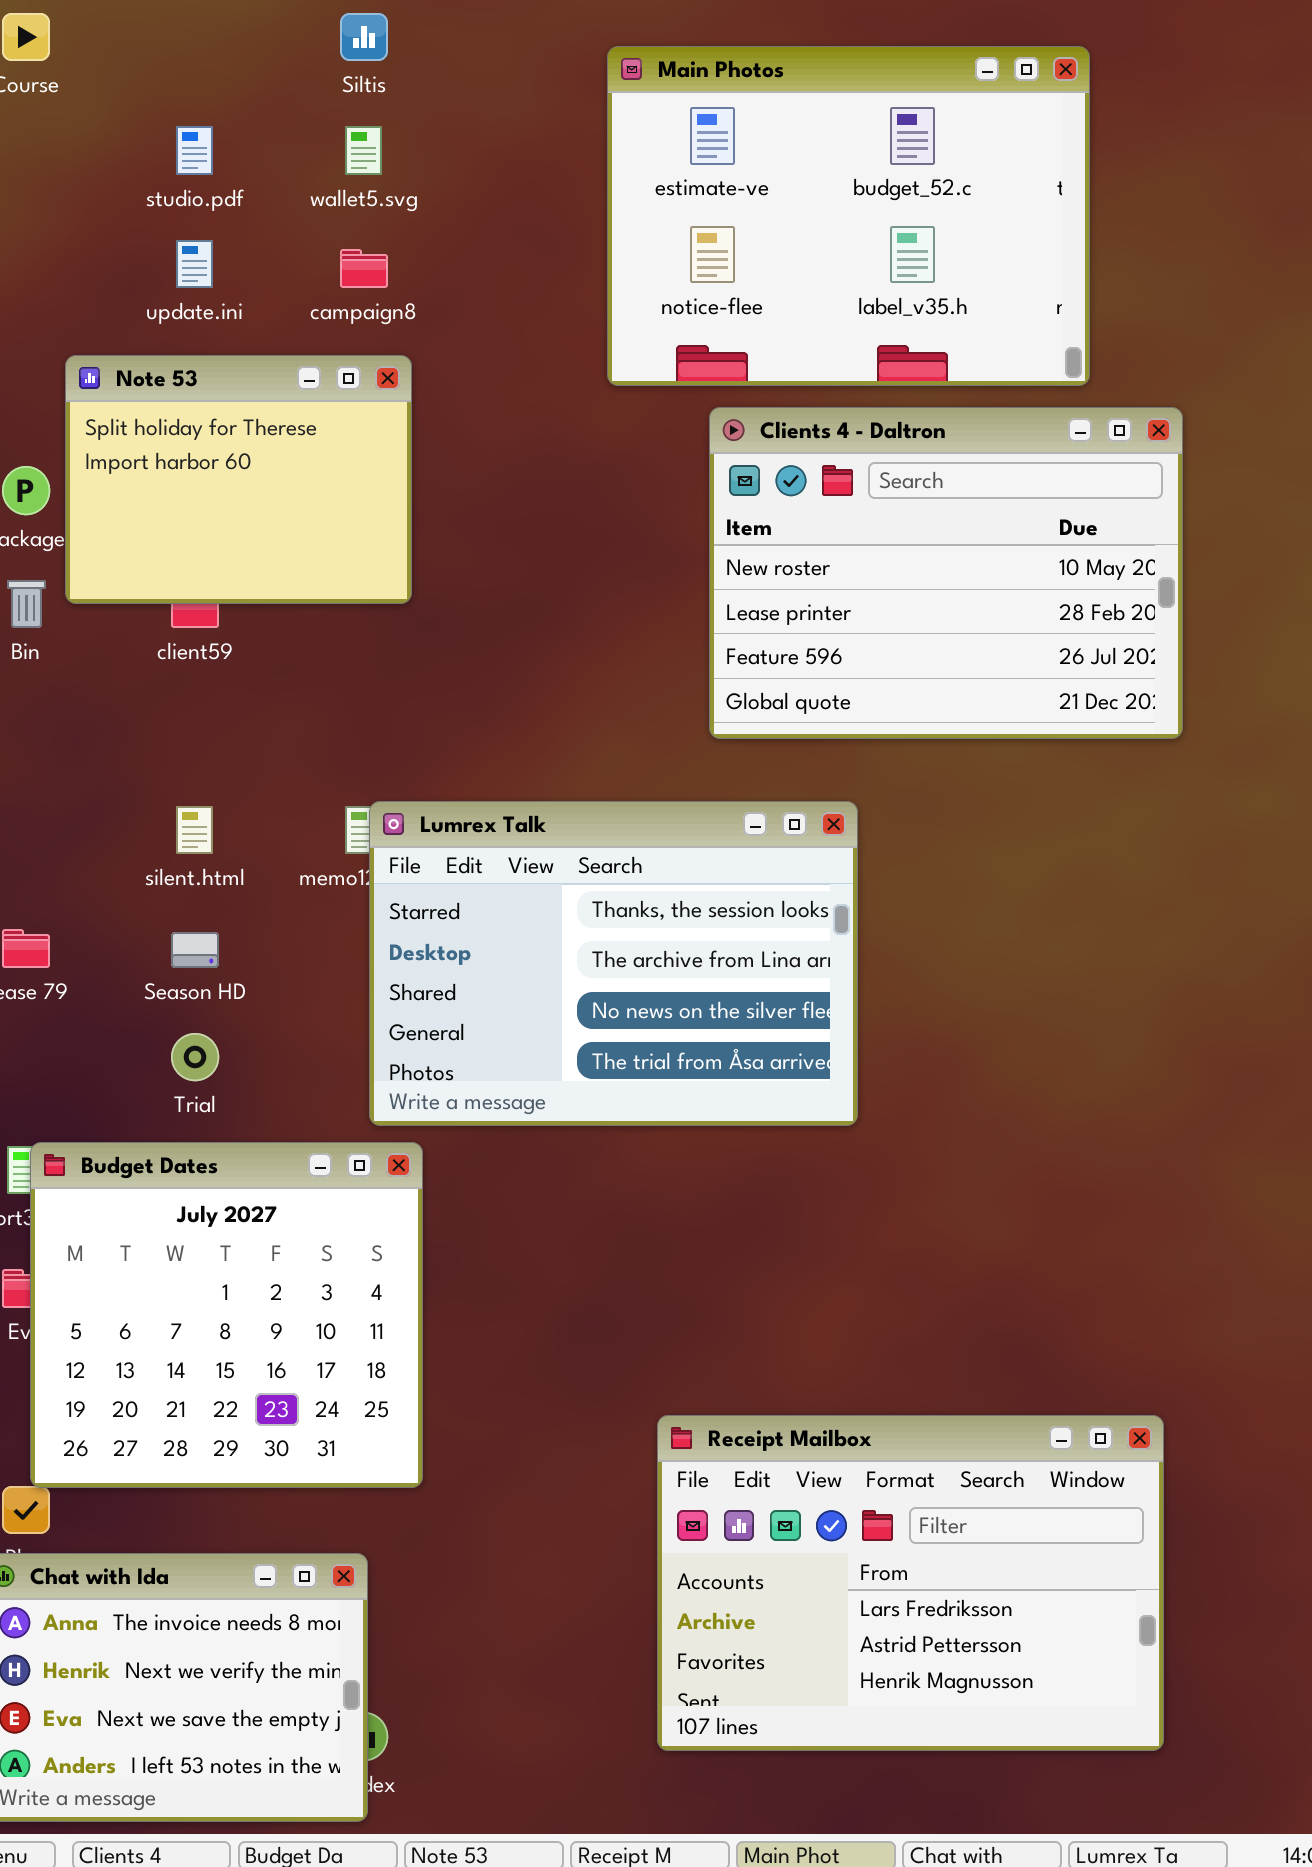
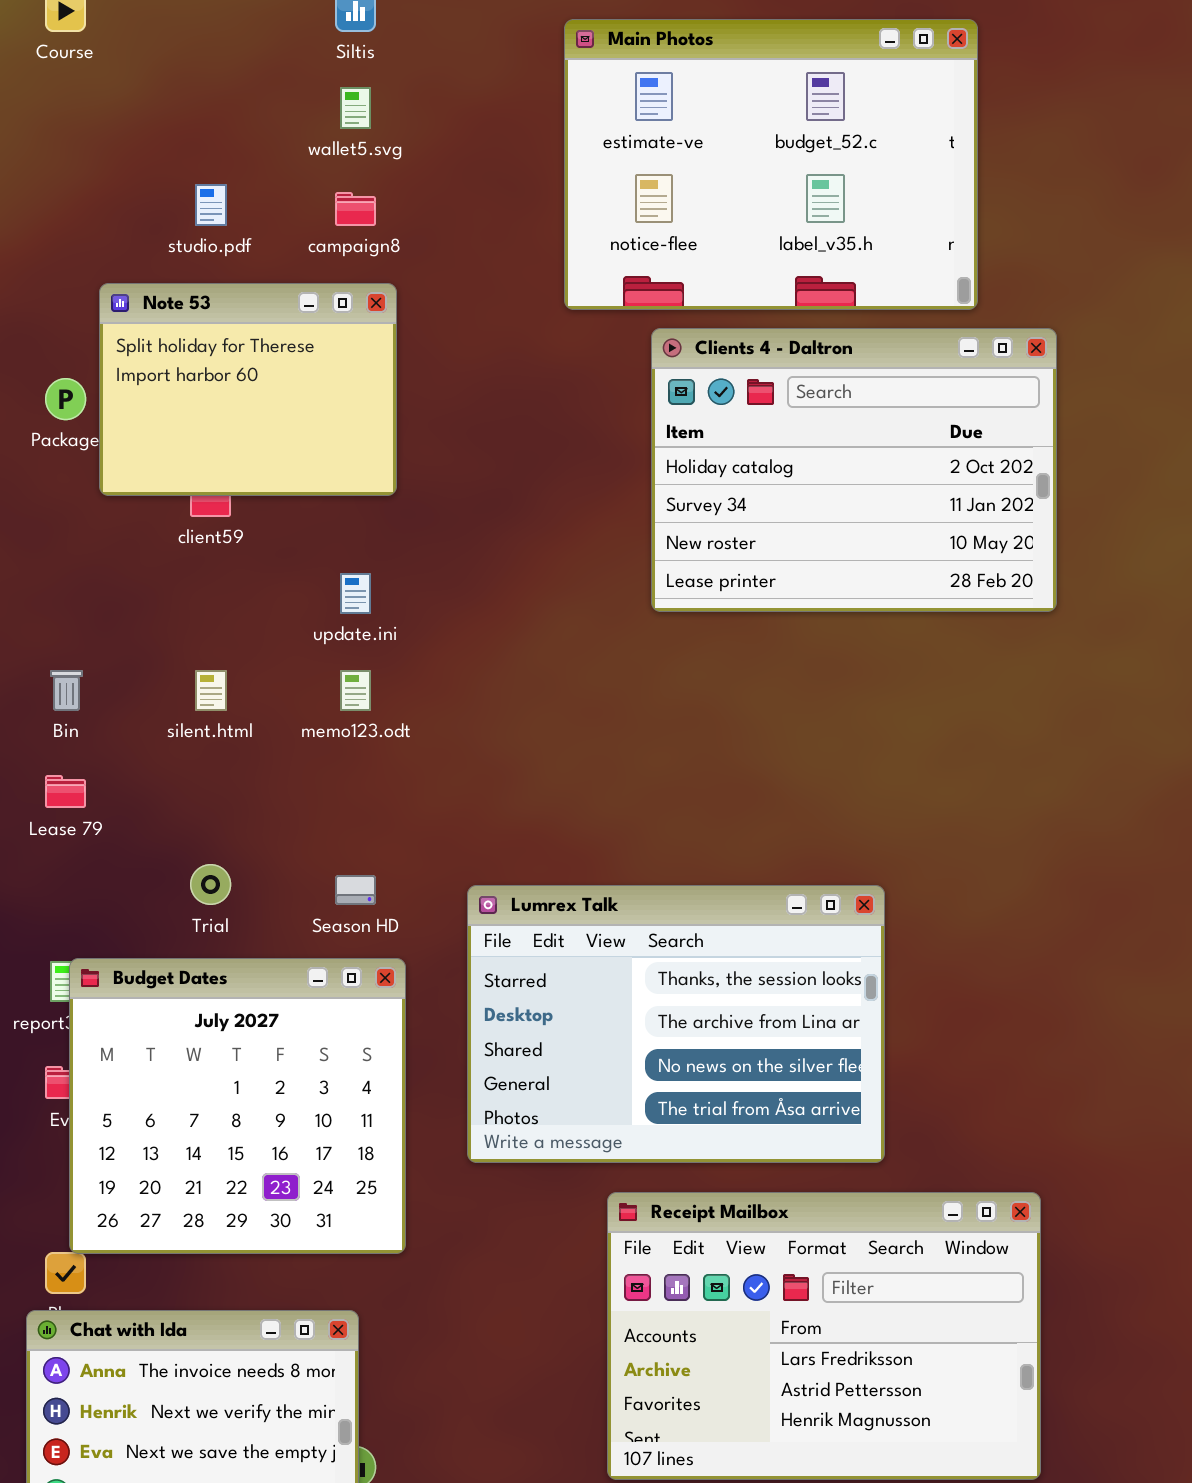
studio.pdf: [176,126,213,175] -> [195,184,227,226], moved
update.ini: [176,240,213,288] -> [340,573,371,614], moved
Clients 4 - Daltron: [709,407,1183,739] -> [651,328,1057,612], scrolled up 2 rows
Bin: [7,580,46,628] -> [50,670,83,711], moved
Lumrex Talk: [369,801,858,1126] -> [467,885,885,1163], moved
Season HD: [171,932,219,968] -> [335,875,376,905], moved

